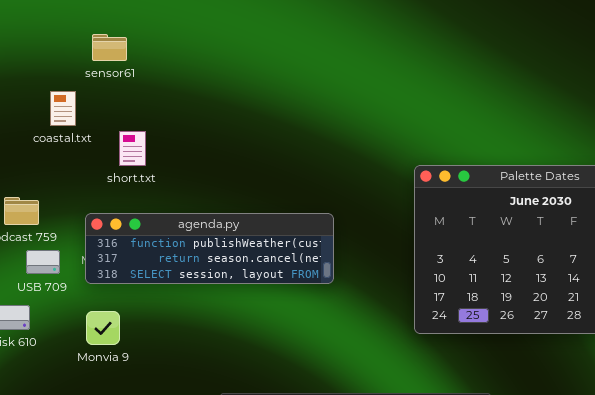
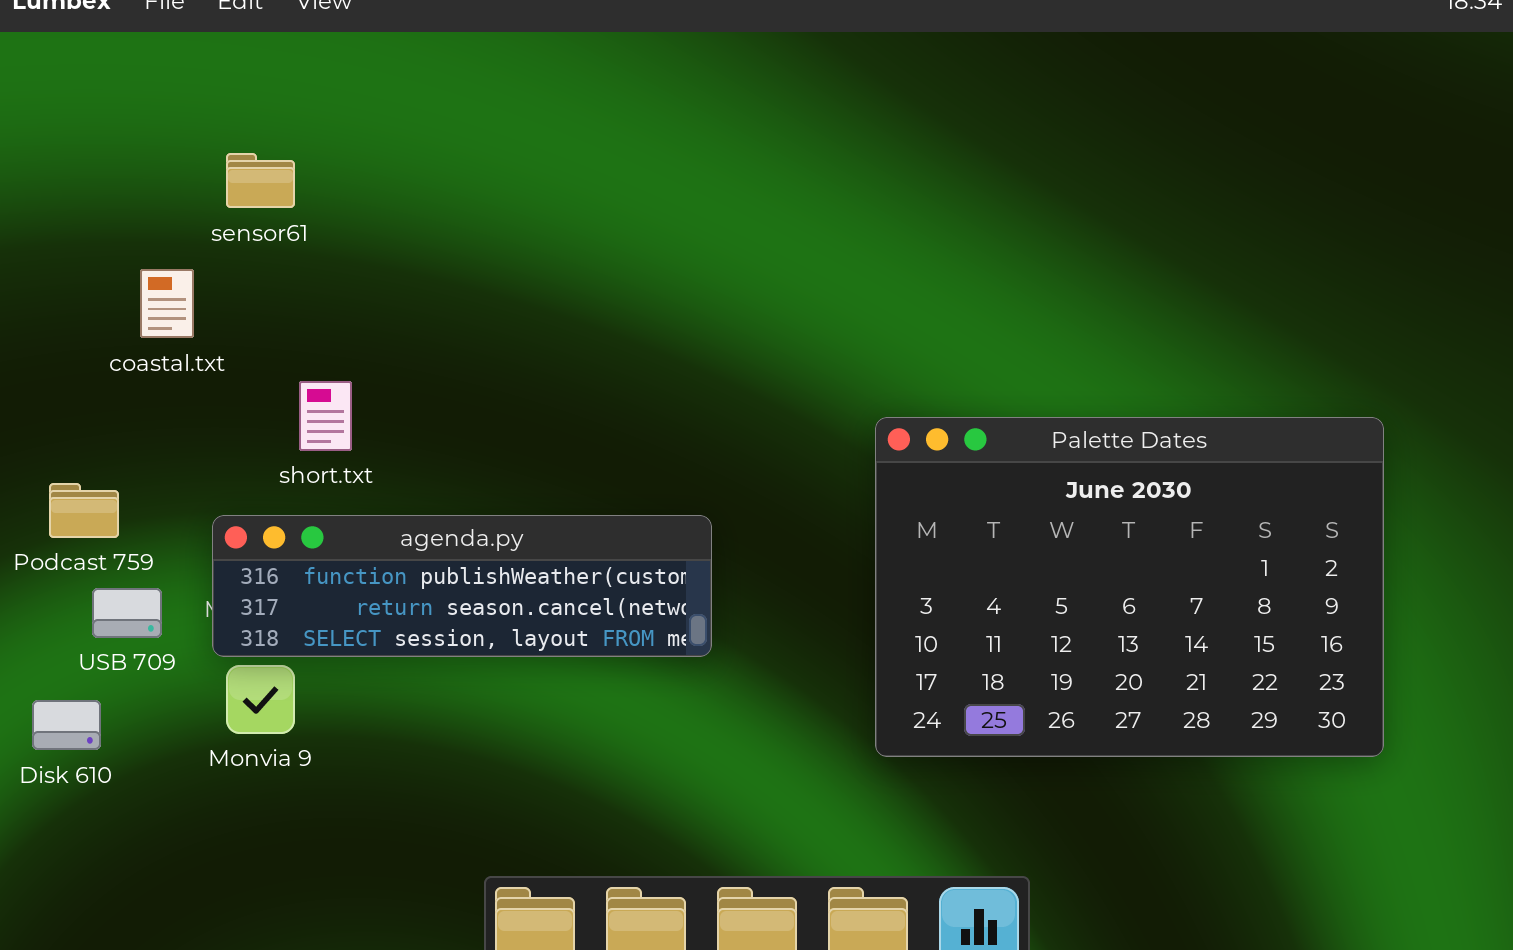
short.txt: [119,131,146,166] -> [299,381,352,451], moved
Monvia 9: [86,311,120,345] -> [226,665,295,734], moved

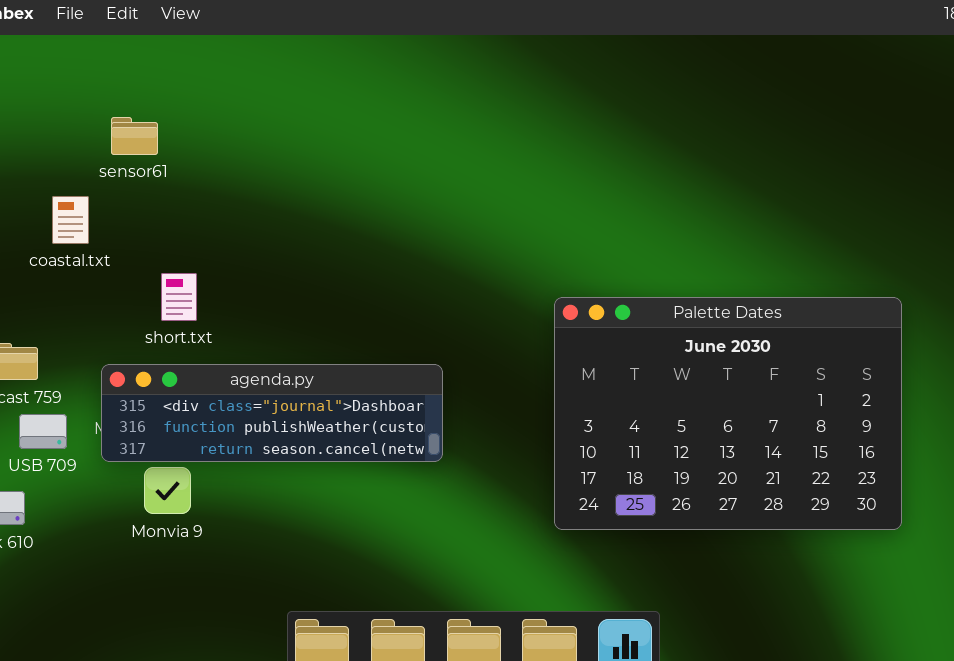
agenda.py: [212,515,712,657] -> [101,364,443,462], scrolled up 1 row
Monvia 9: [226,665,295,734] -> [144,467,191,514], moved

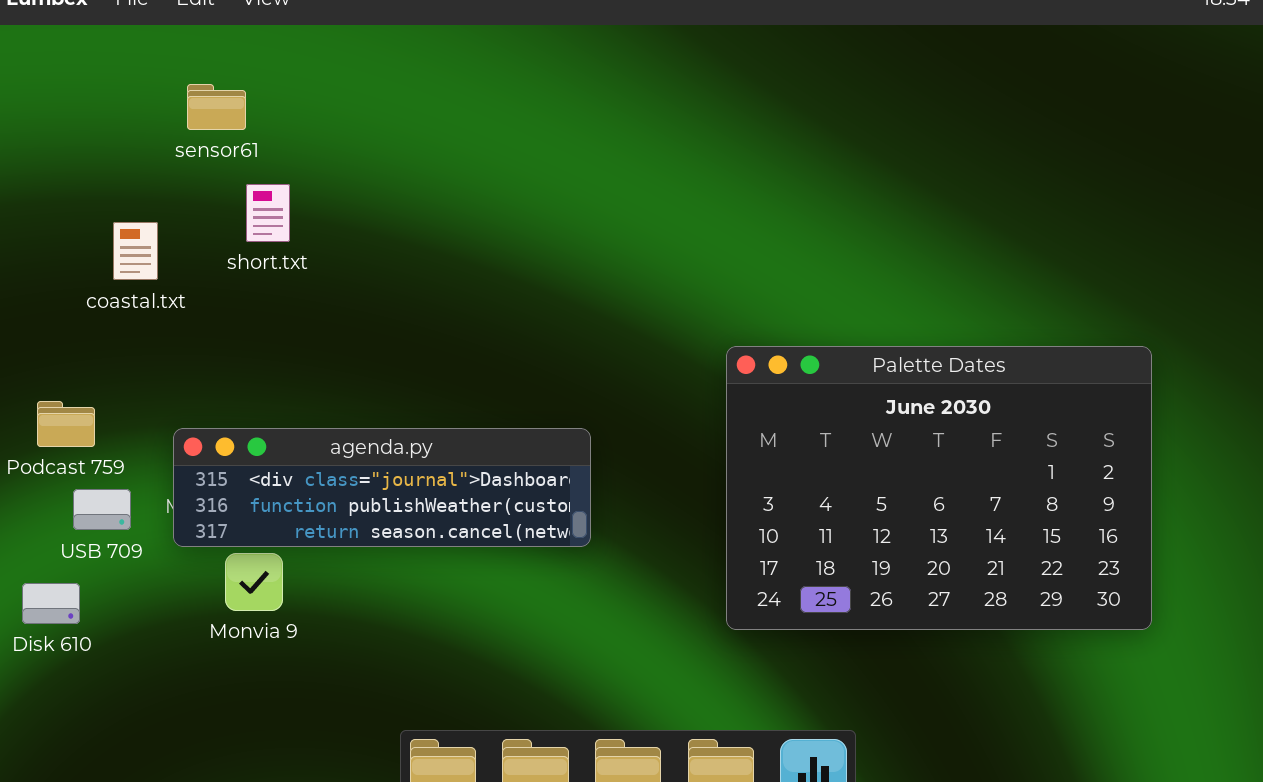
sensor61: [111,117,158,155] -> [187,84,246,130], moved
short.txt: [161,273,197,321] -> [246,184,290,242], moved

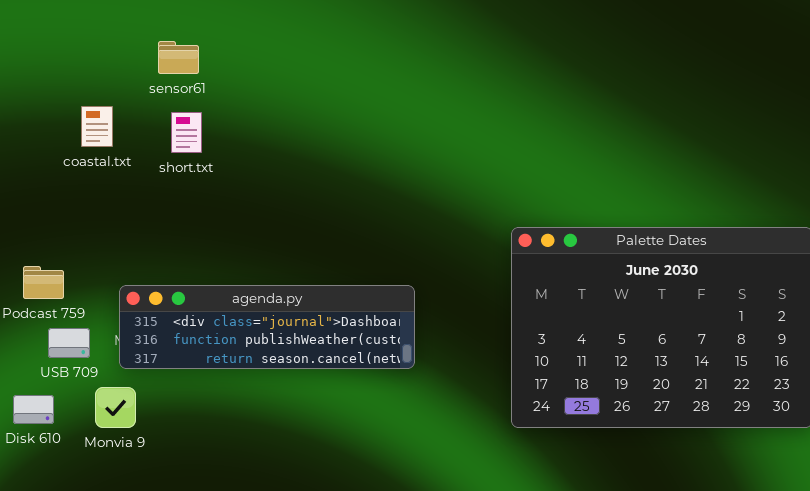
sensor61: [187,84,246,130] -> [158,41,199,74], moved
coastal.txt: [113,222,158,280] -> [81,106,113,147], moved
Monvia 9: [225,553,283,611] -> [95,387,136,428], moved

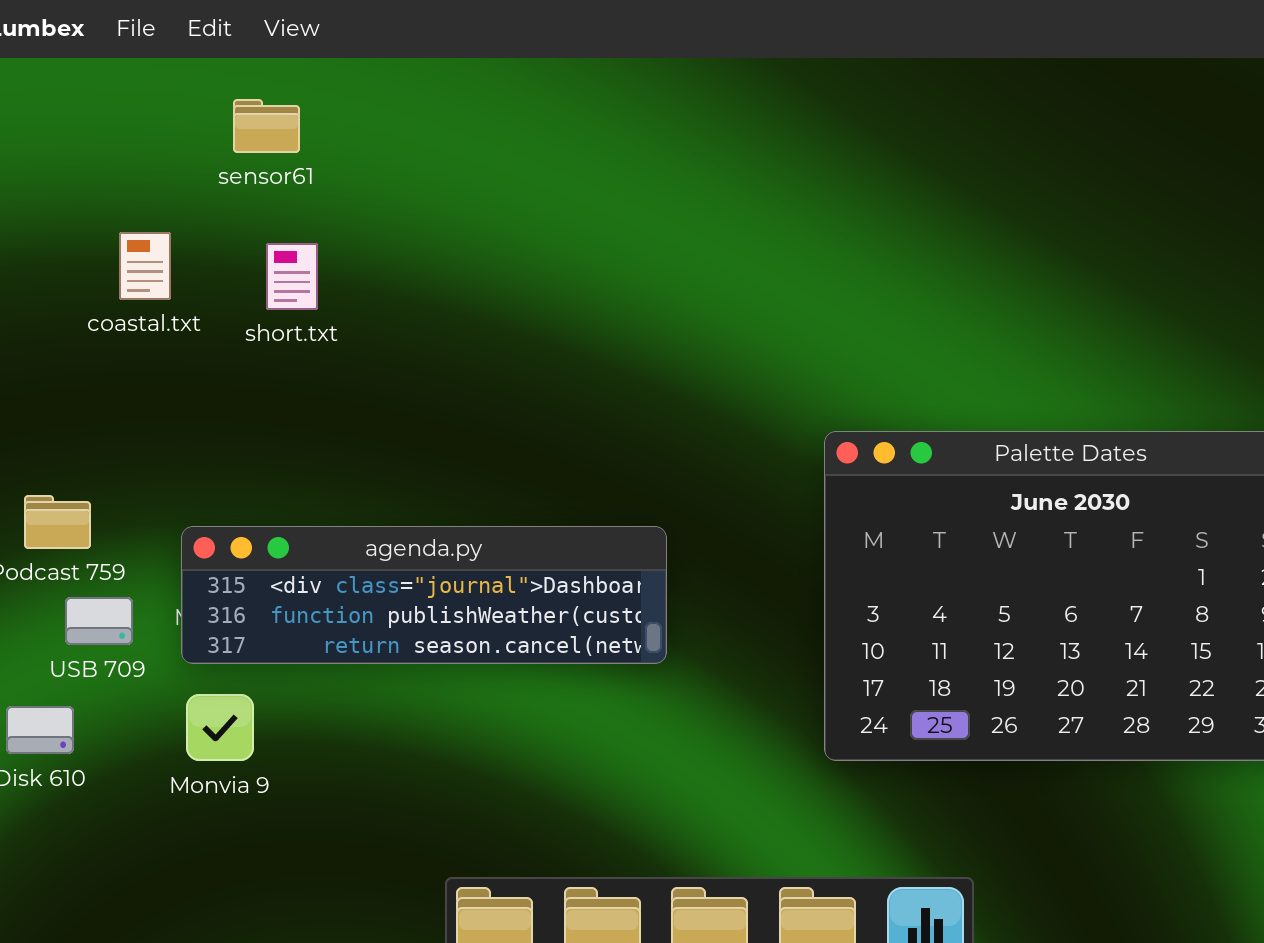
sensor61: [158,41,199,74] -> [233,99,300,153], moved
Monvia 9: [95,387,136,428] -> [186,694,254,761], moved

